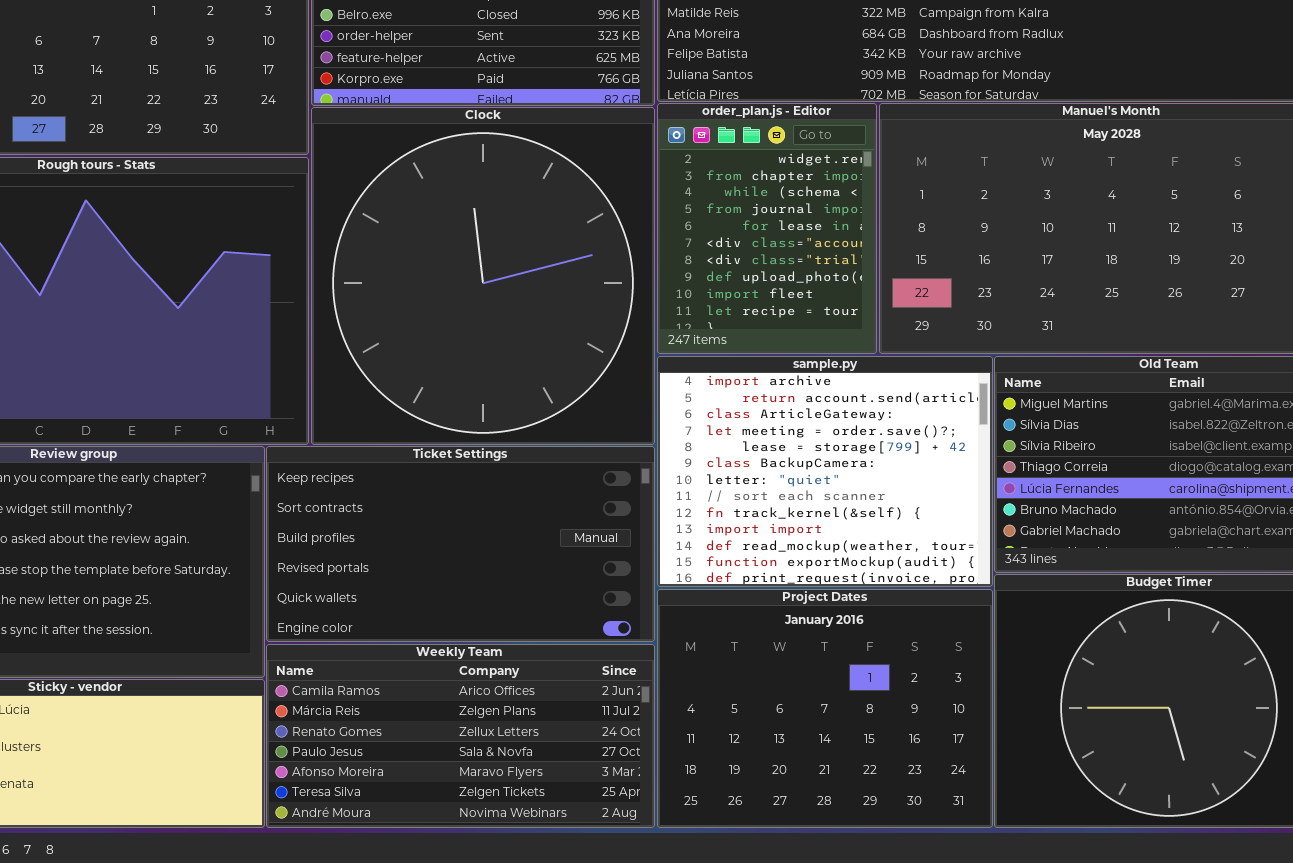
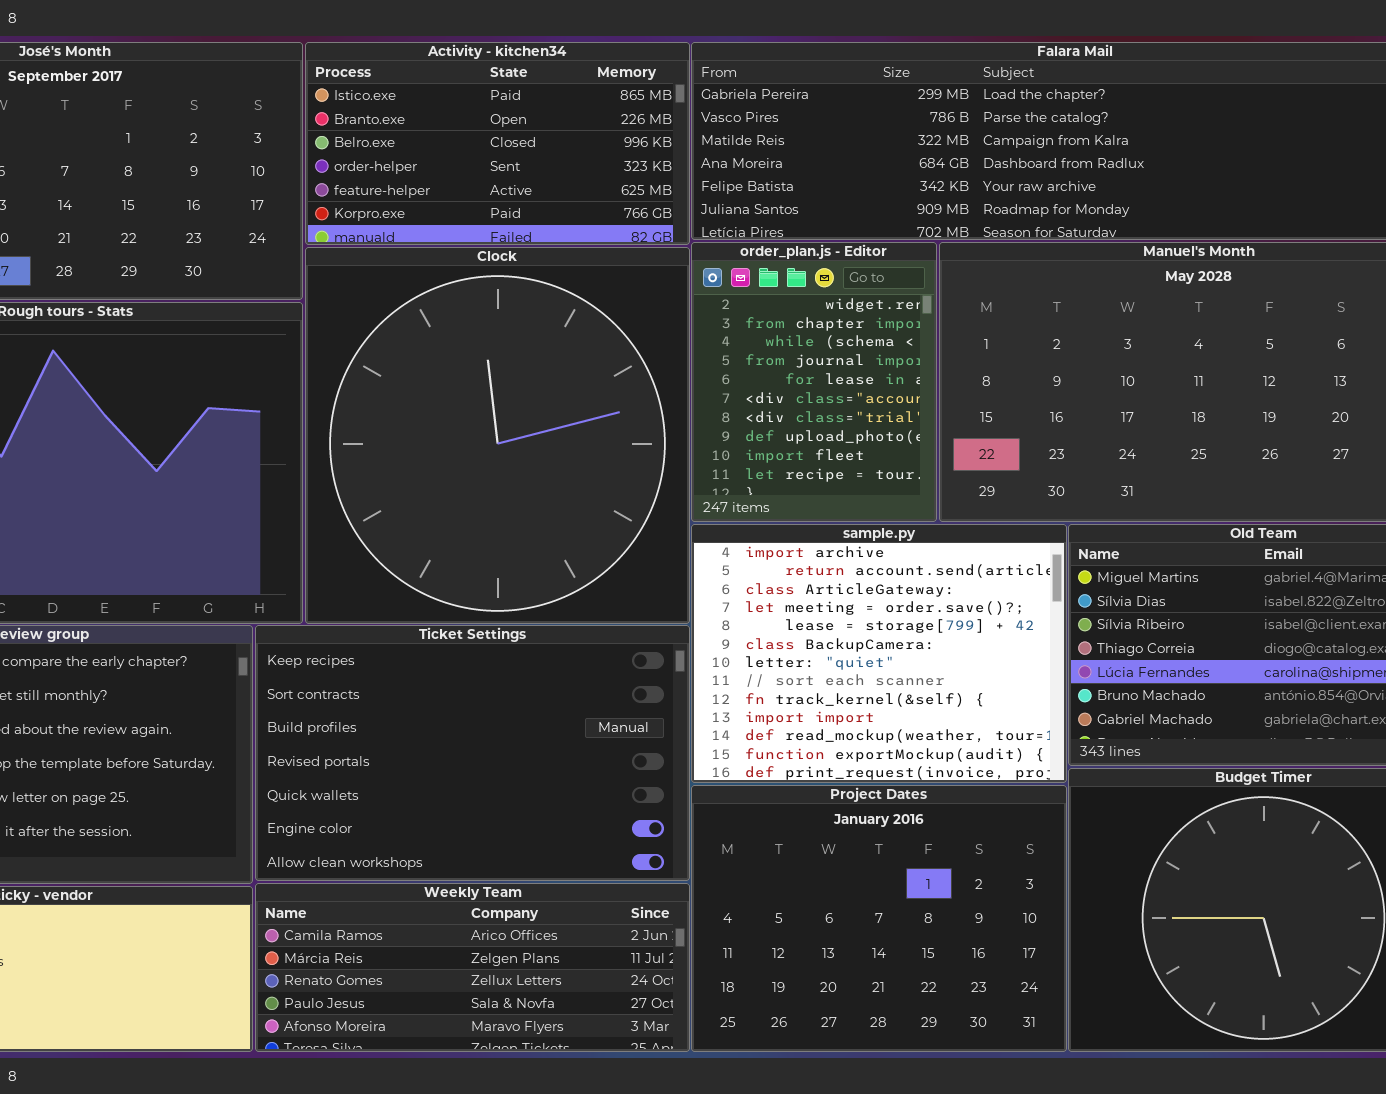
Ticket Settings: [266,446,655,642] -> [255,625,690,881], resized
Weekly Team: [266,644,655,828] -> [255,883,690,1052], resized

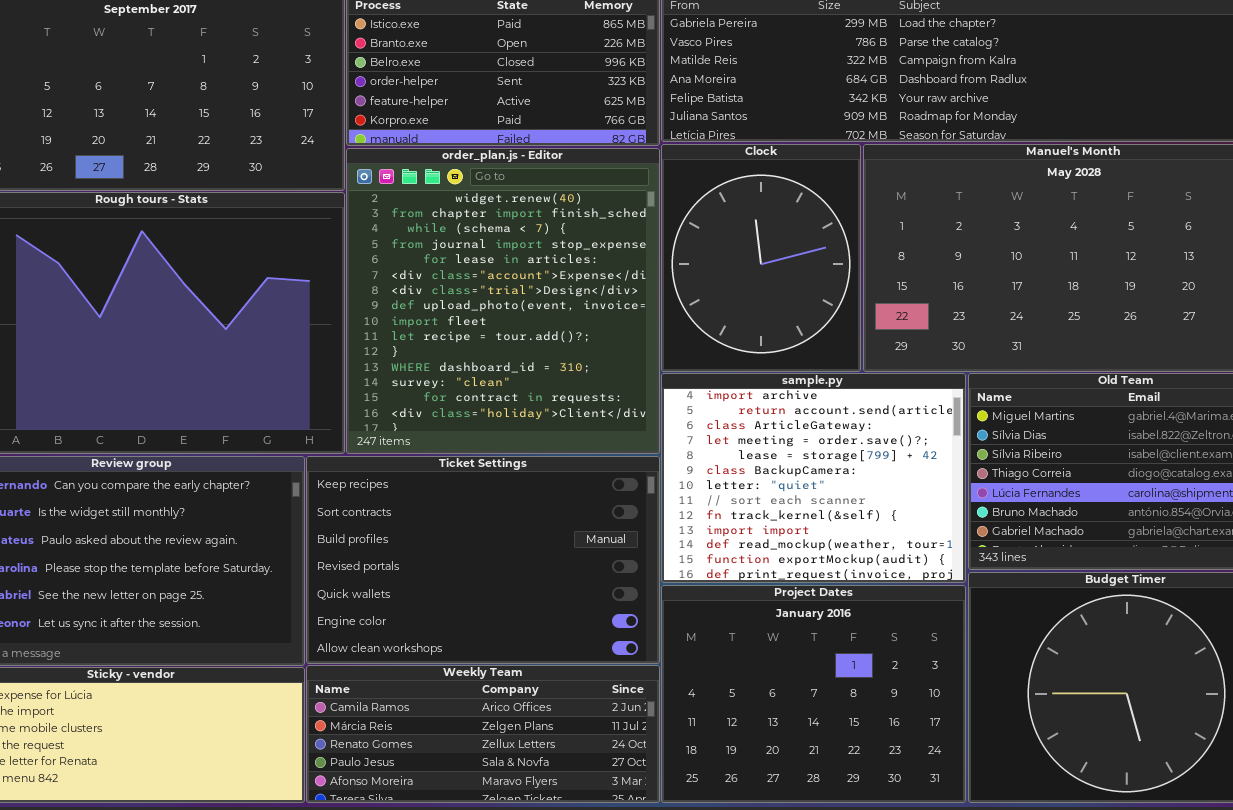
order_plan.js - Editor: [691,242,937,522] -> [346,148,660,454], moved, resized
Clock: [305,247,690,624] -> [661,144,861,372], moved, resized

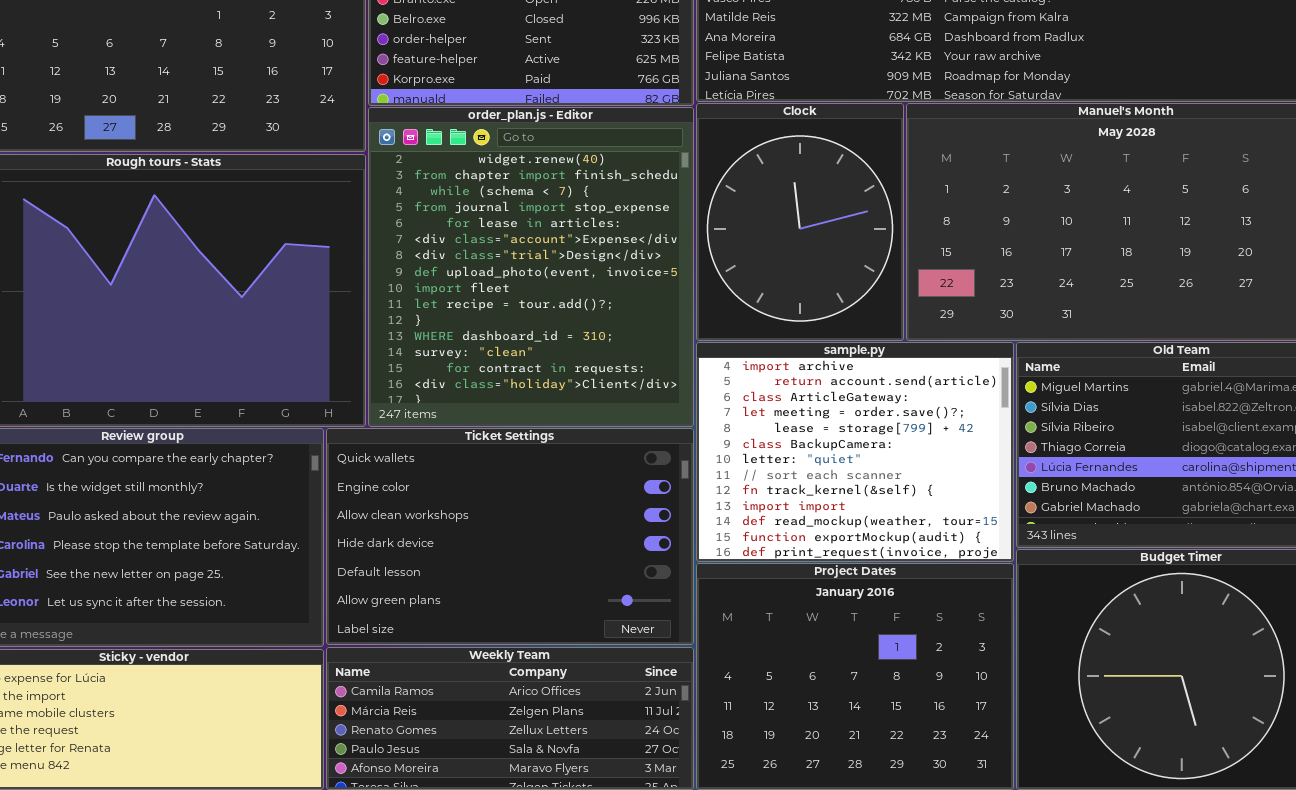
Ticket Settings: [306,456,660,664] -> [326,428,694,645], scrolled down 4 rows

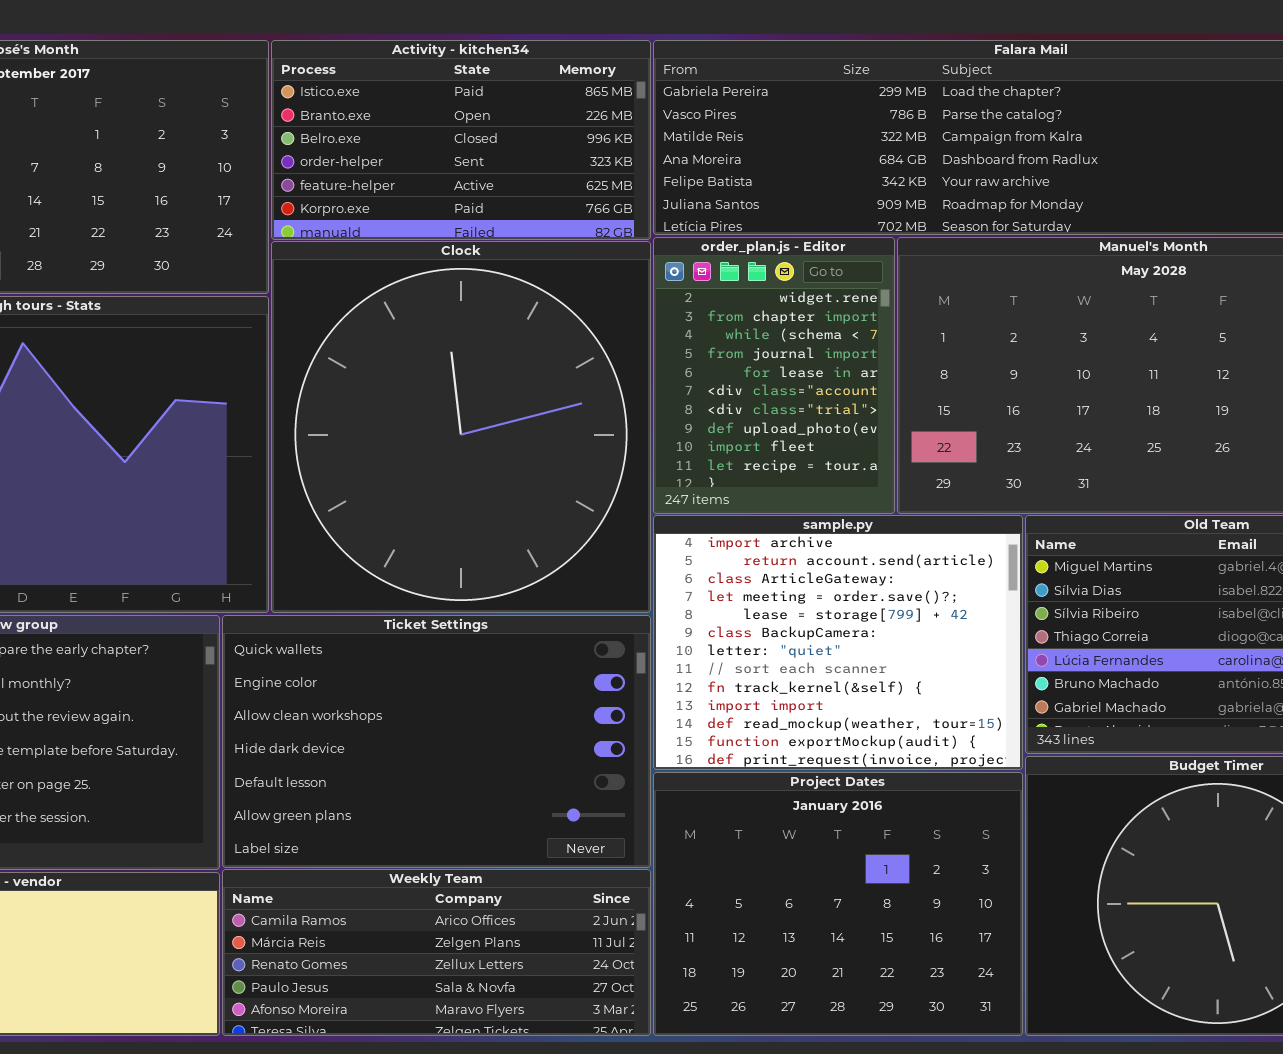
Clock: [696,103,904,341] -> [271,241,651,613], moved, resized
order_plan.js - Editor: [368,107,694,427] -> [653,237,895,514], moved, resized

